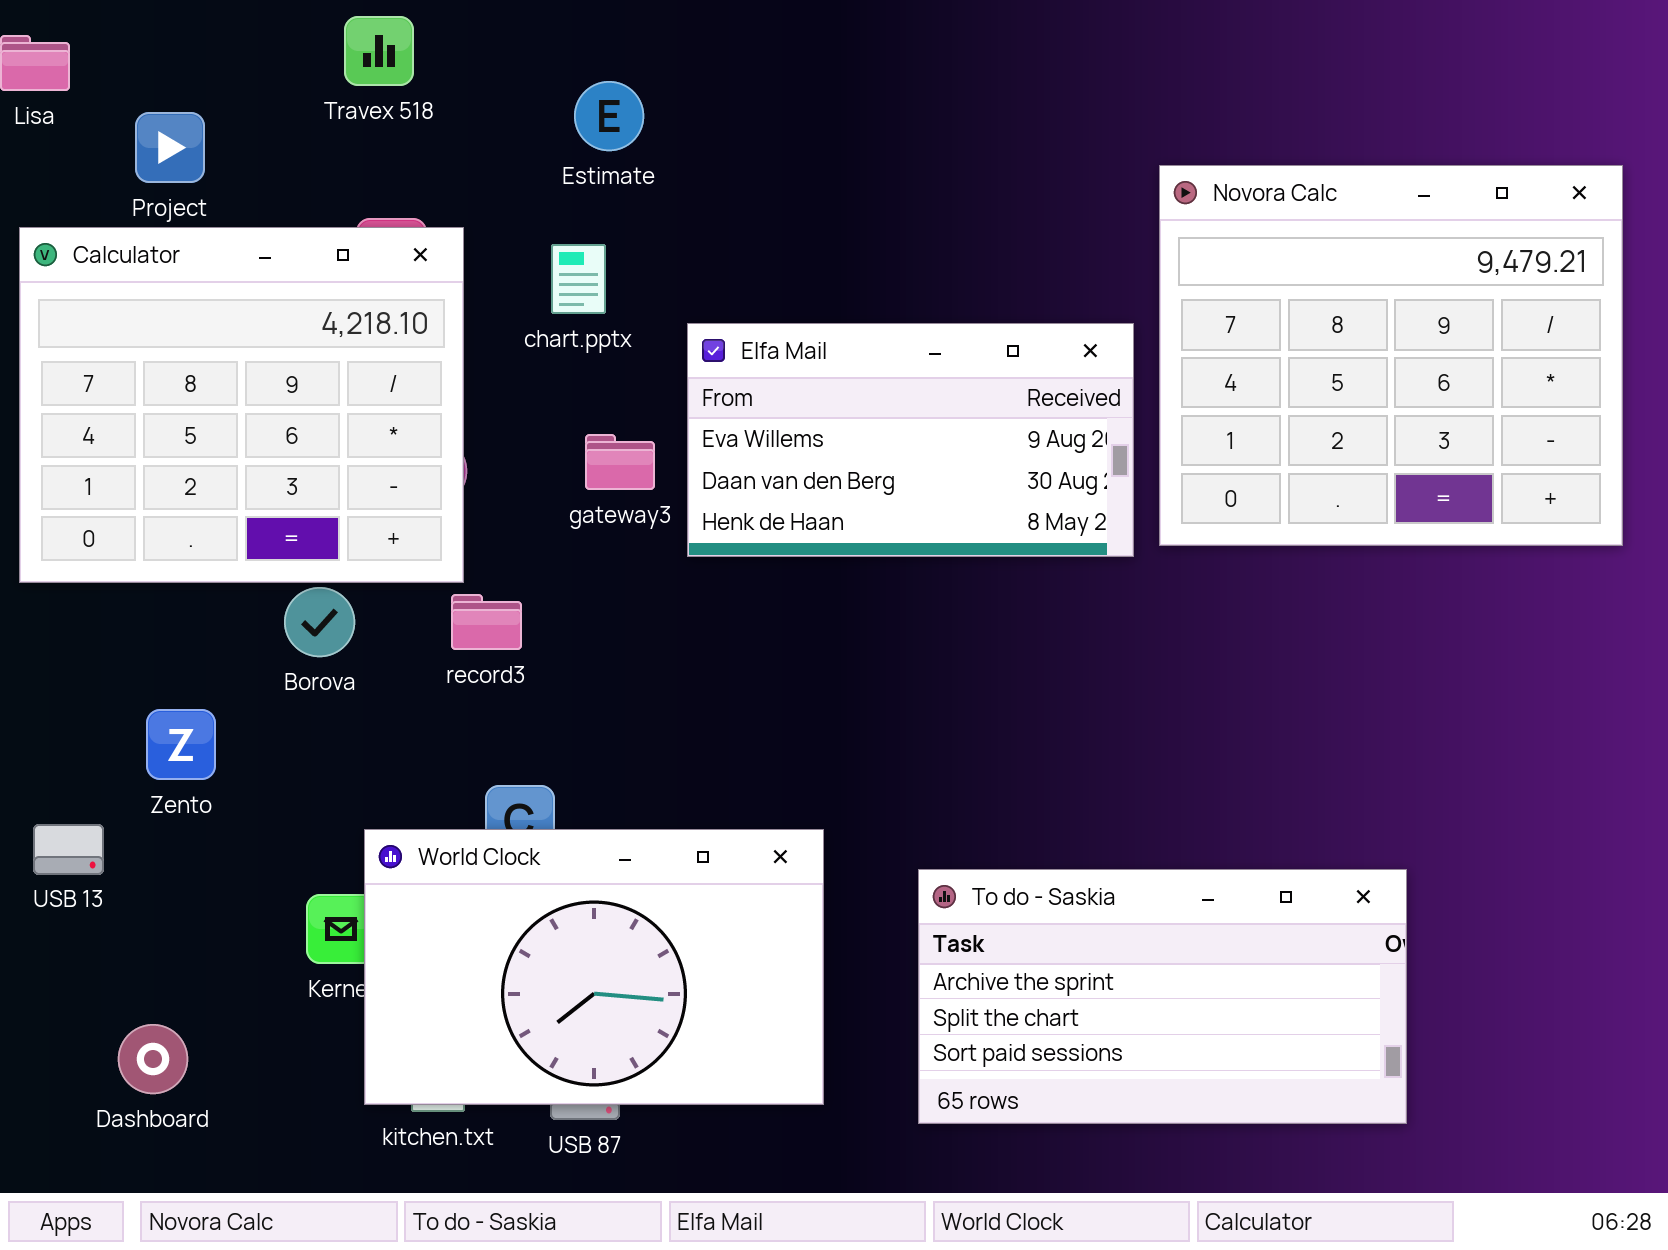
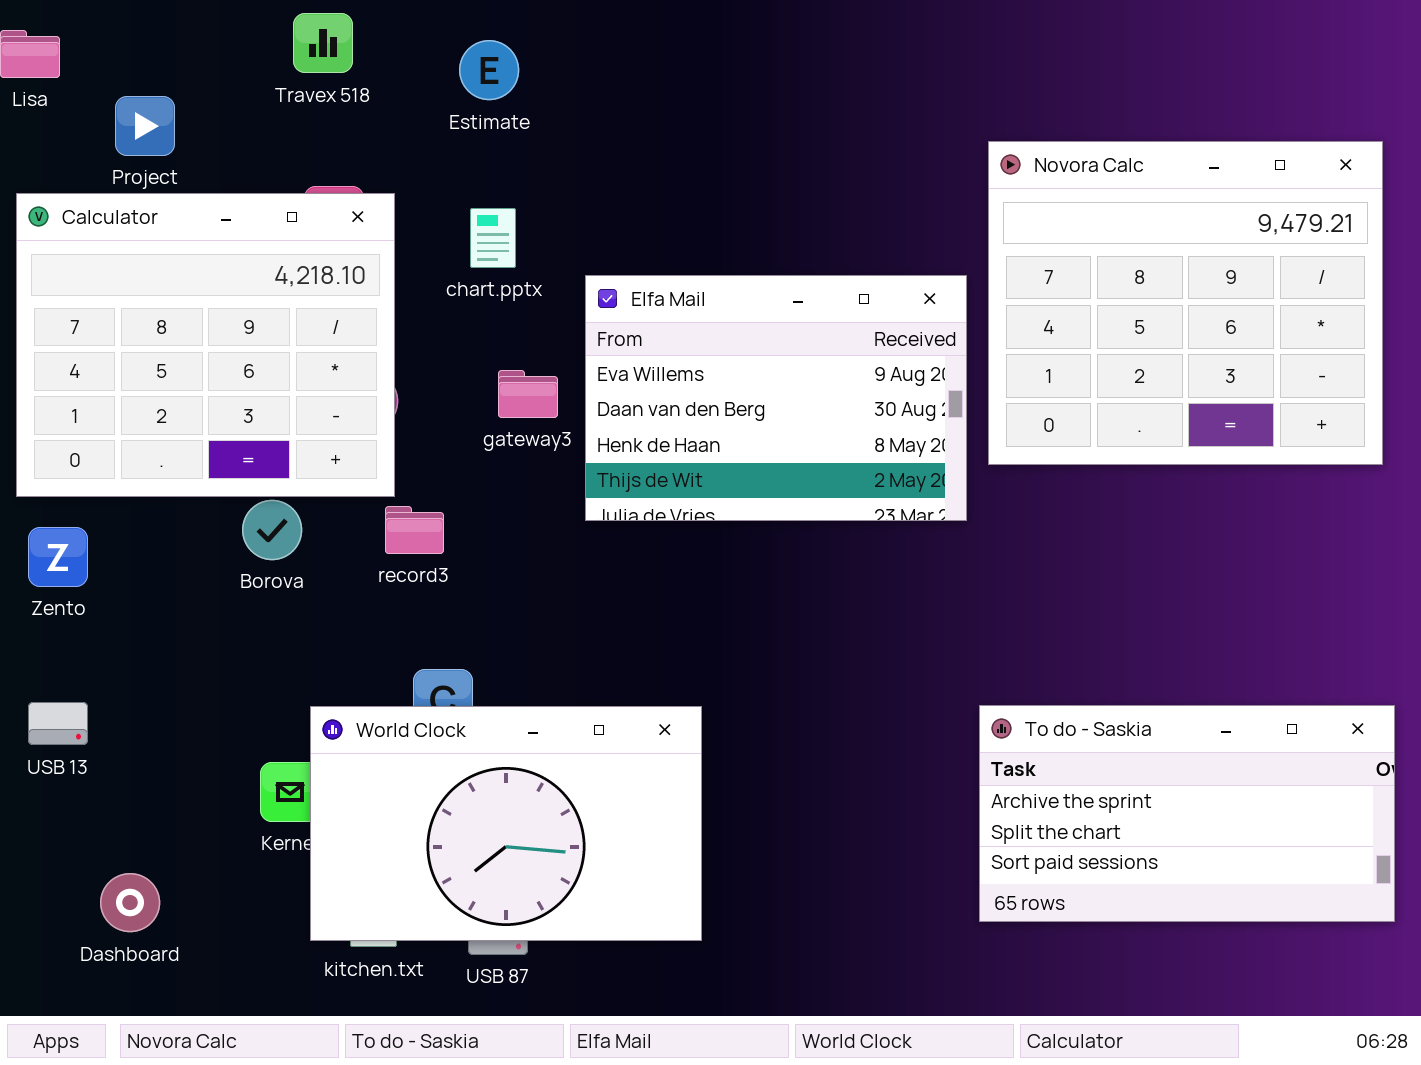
Estimate: [574,81,644,151] -> [459,40,519,100], moved
Elfa Mail: [687,323,1134,557] -> [585,275,967,521], resized
Zento: [146,709,216,780] -> [28,527,88,587], moved
To do - Saskia: [918,869,1407,1124] -> [979,705,1395,922], moved

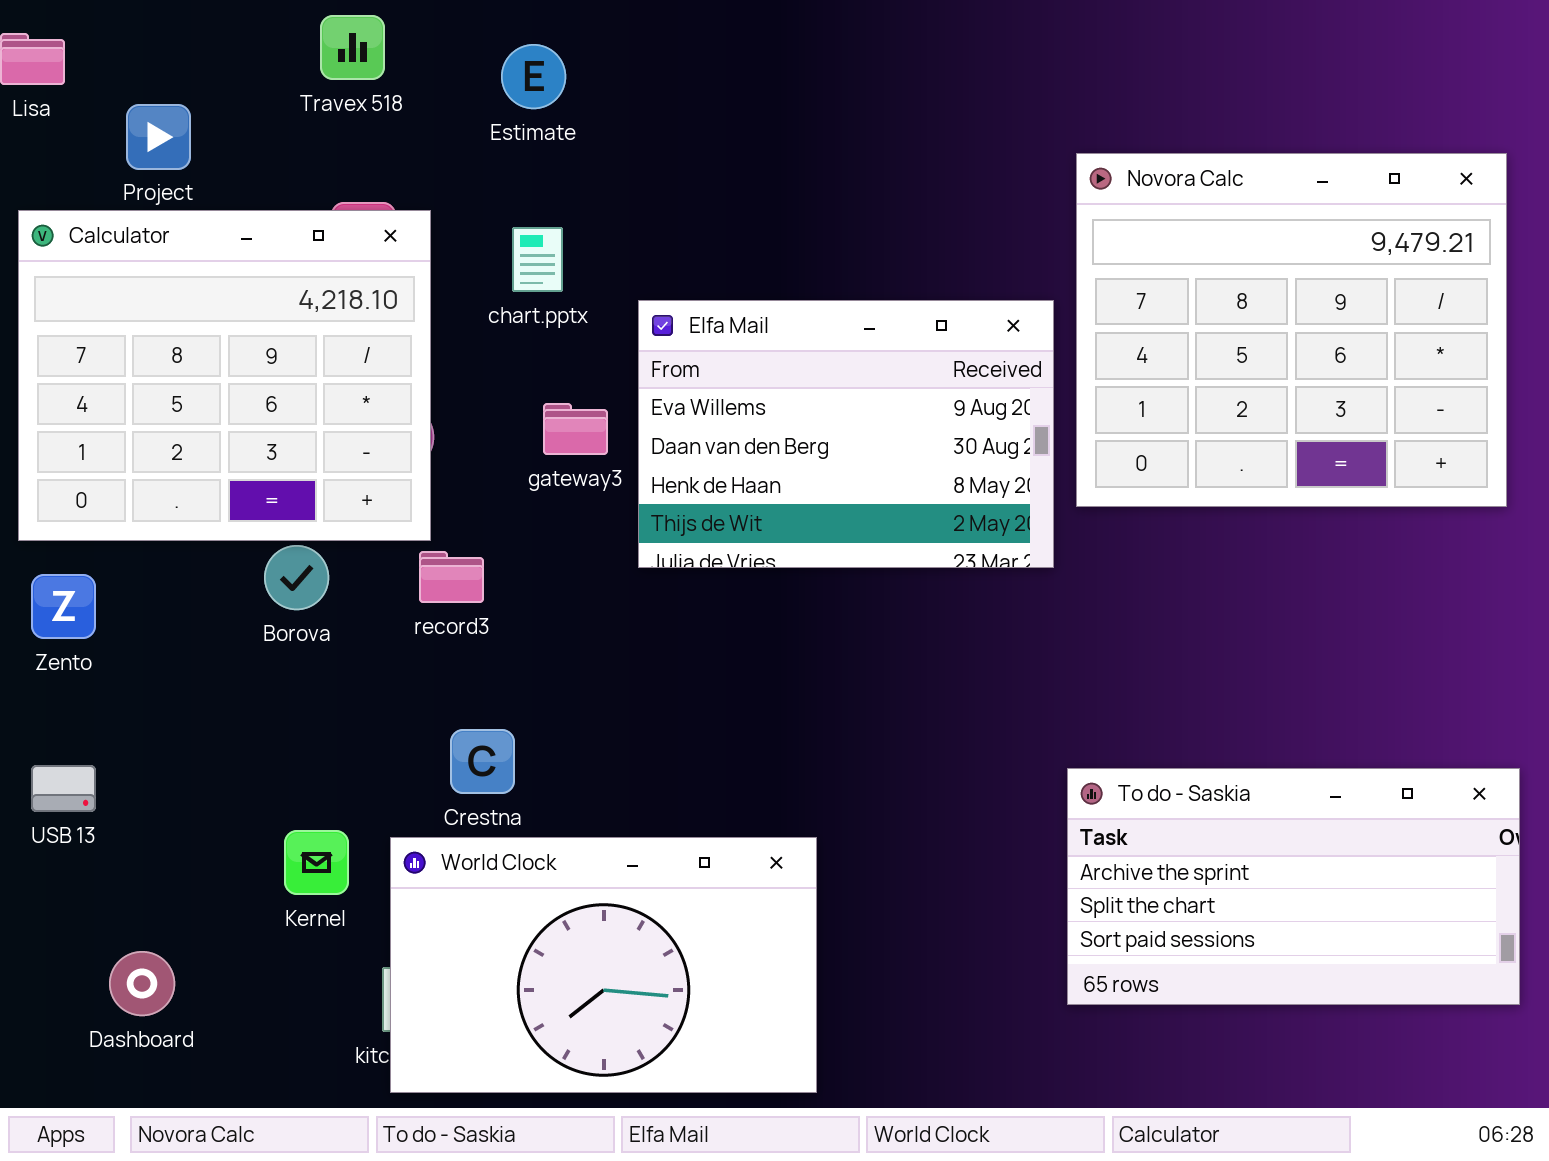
World Clock: [310,706,702,941] -> [390,837,817,1093], moved

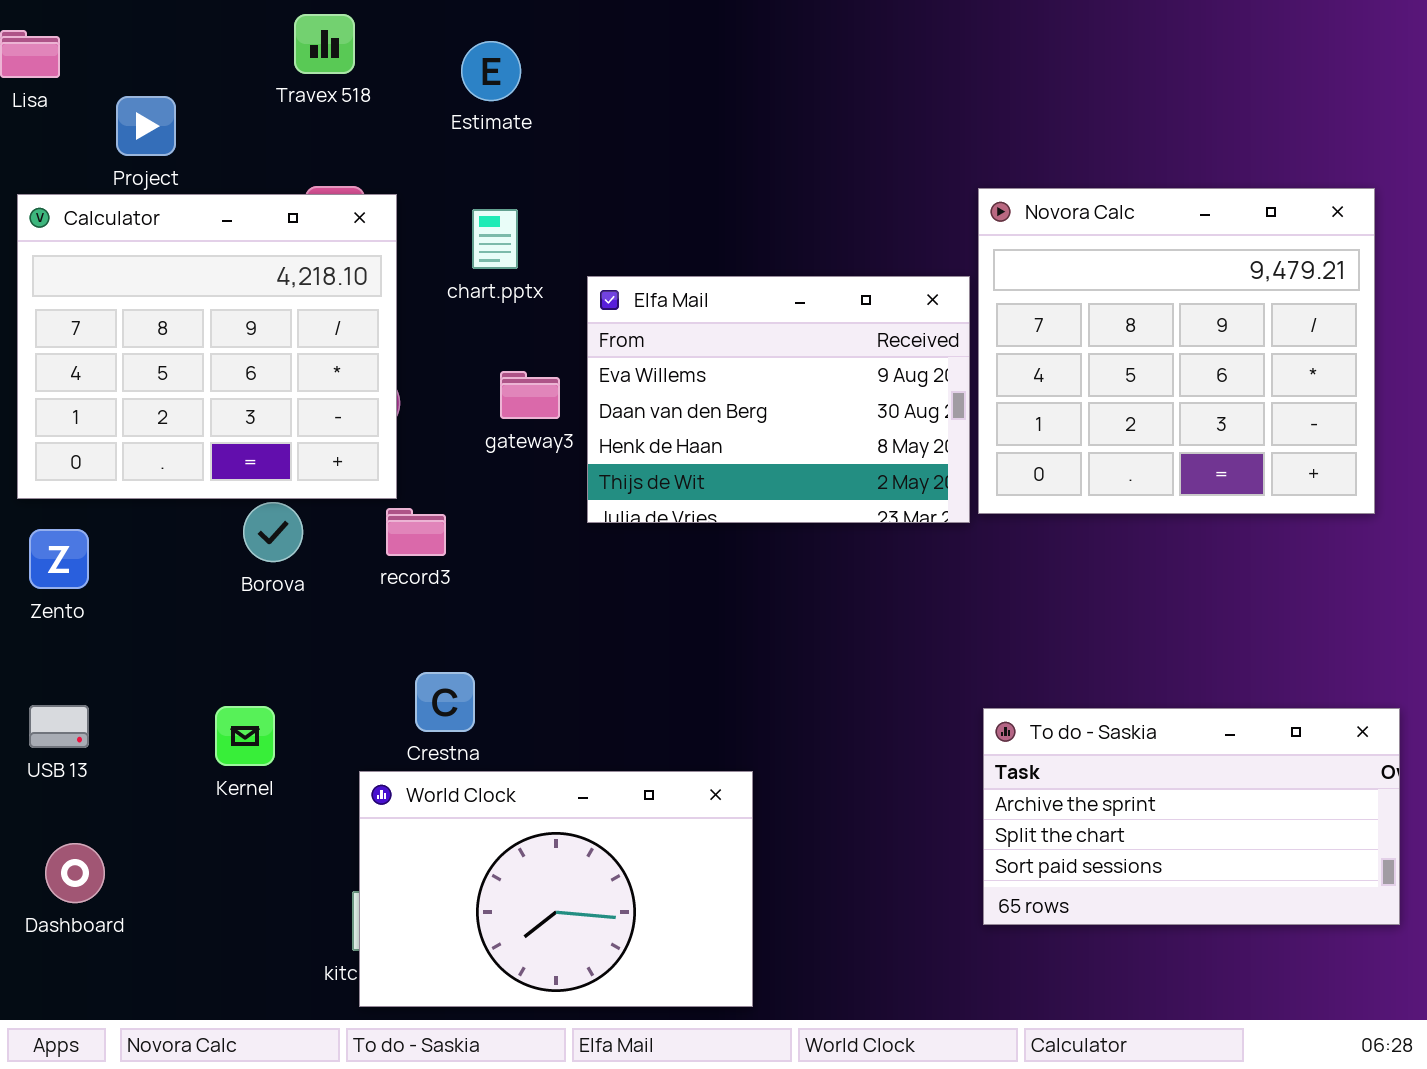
Novora Calc: [1076,153,1507,507] -> [978,188,1375,514], moved
Kernel: [284,830,349,895] -> [215,706,275,766], moved
Dashboard: [109,951,175,1016] -> [45,843,105,903], moved

